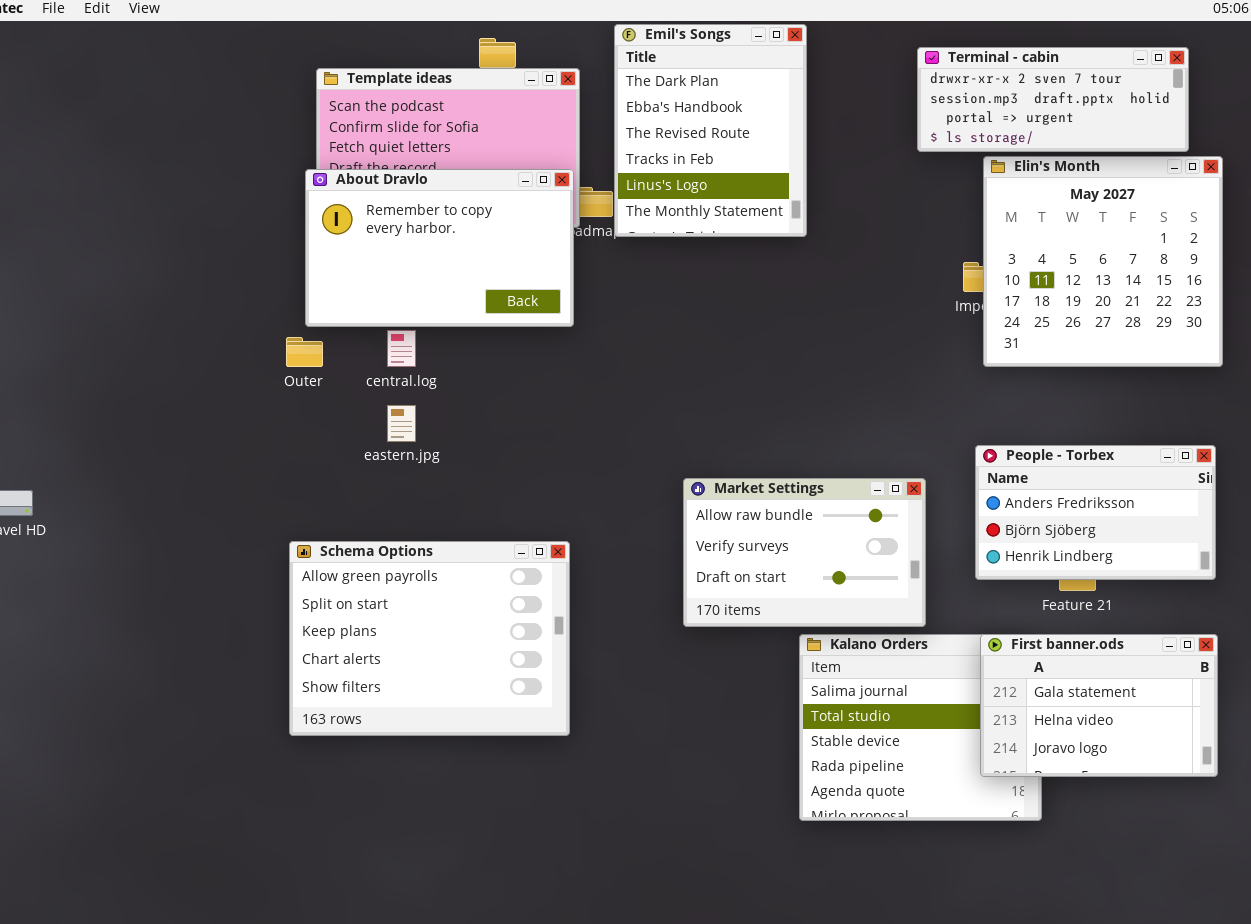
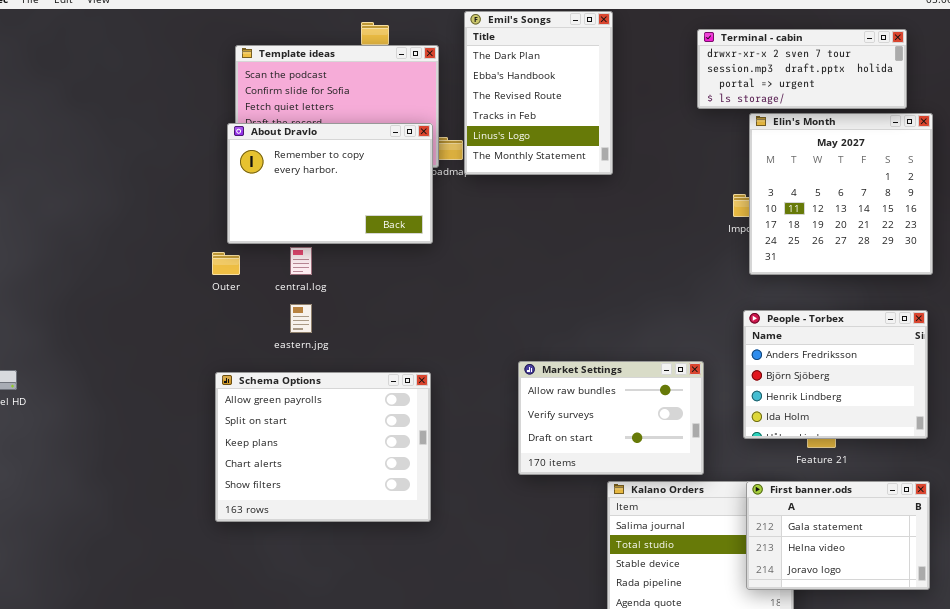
People - Torbex: [975,445,1216,580] -> [743,310,928,439], resized
Schema Options: [289,541,570,736] -> [215,372,431,522], moved

